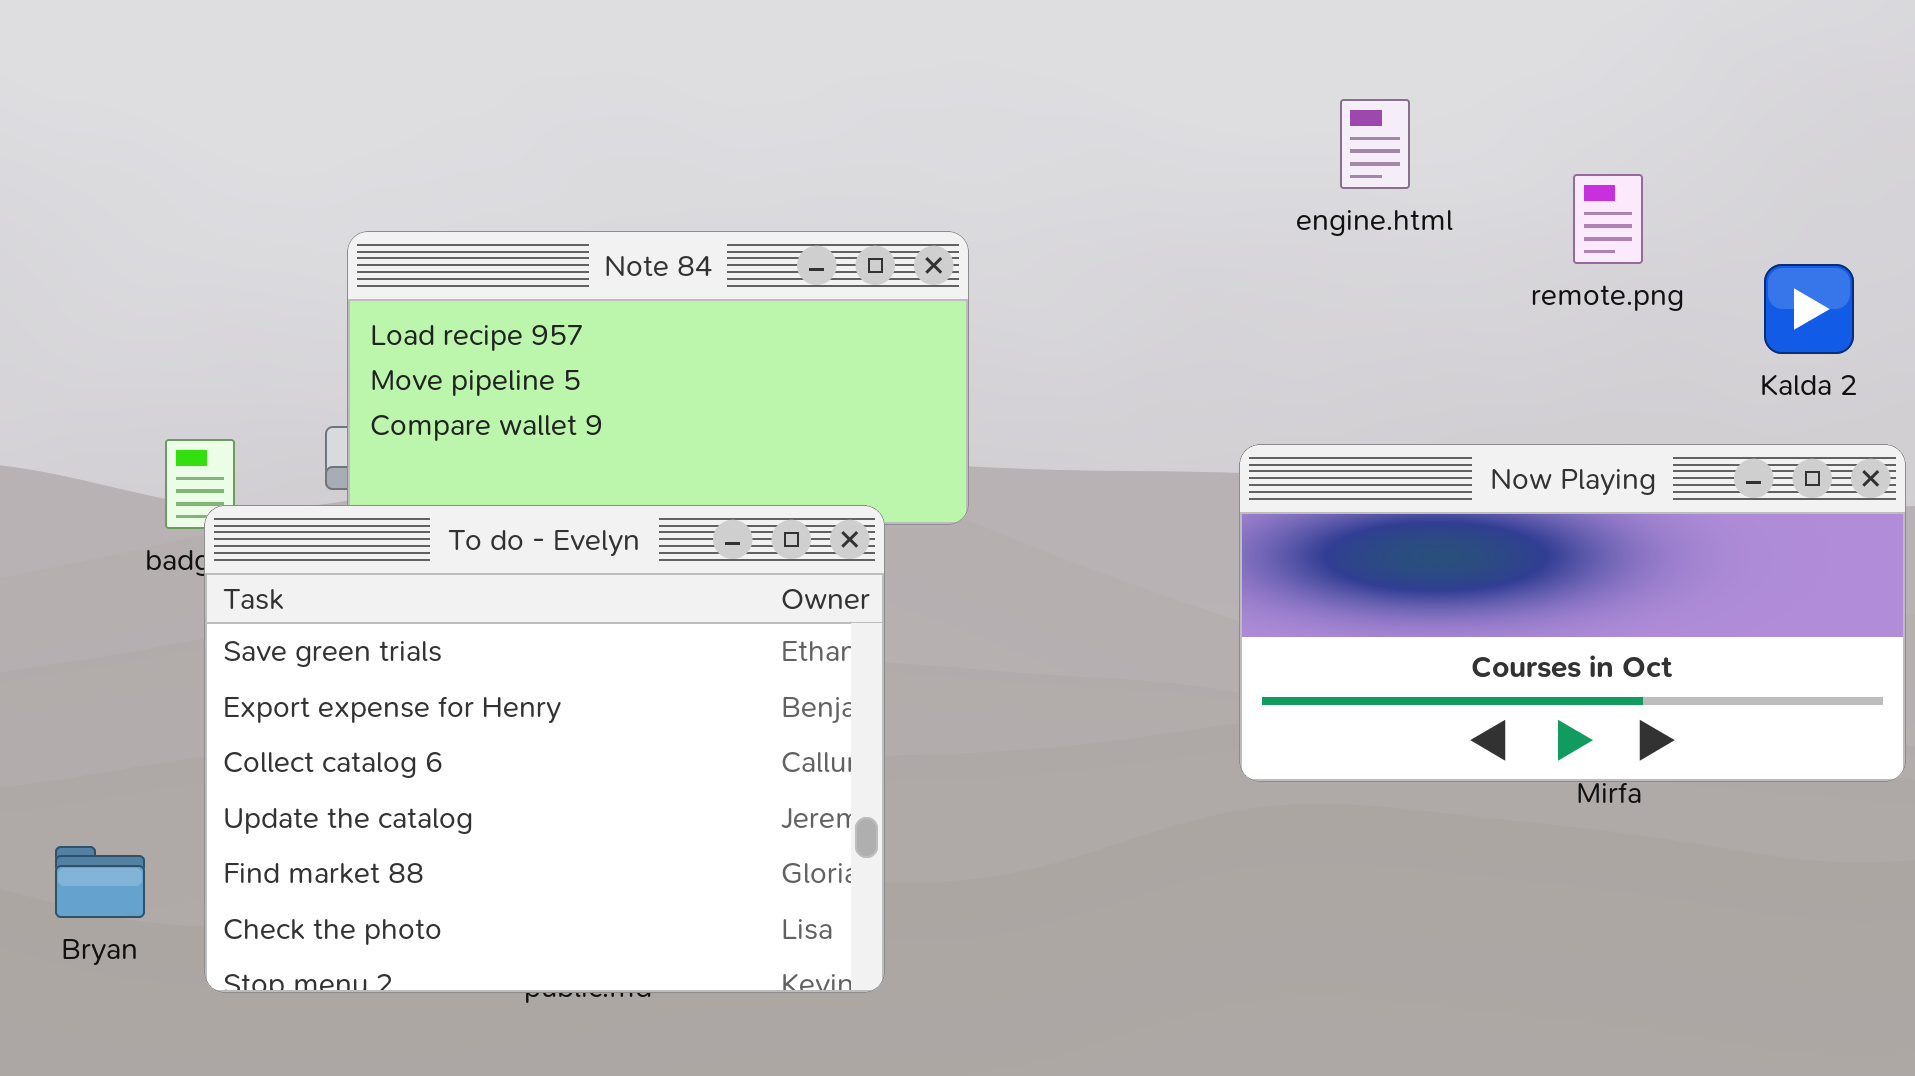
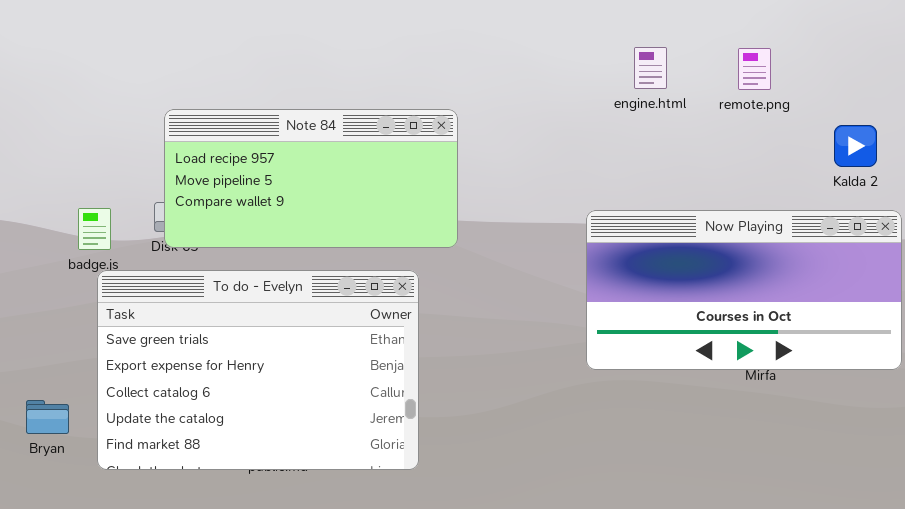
remote.png: [1573,174,1643,264] -> [738,48,771,90], moved
To do - Evelyn: [204,505,885,993] -> [97,270,419,470], resized

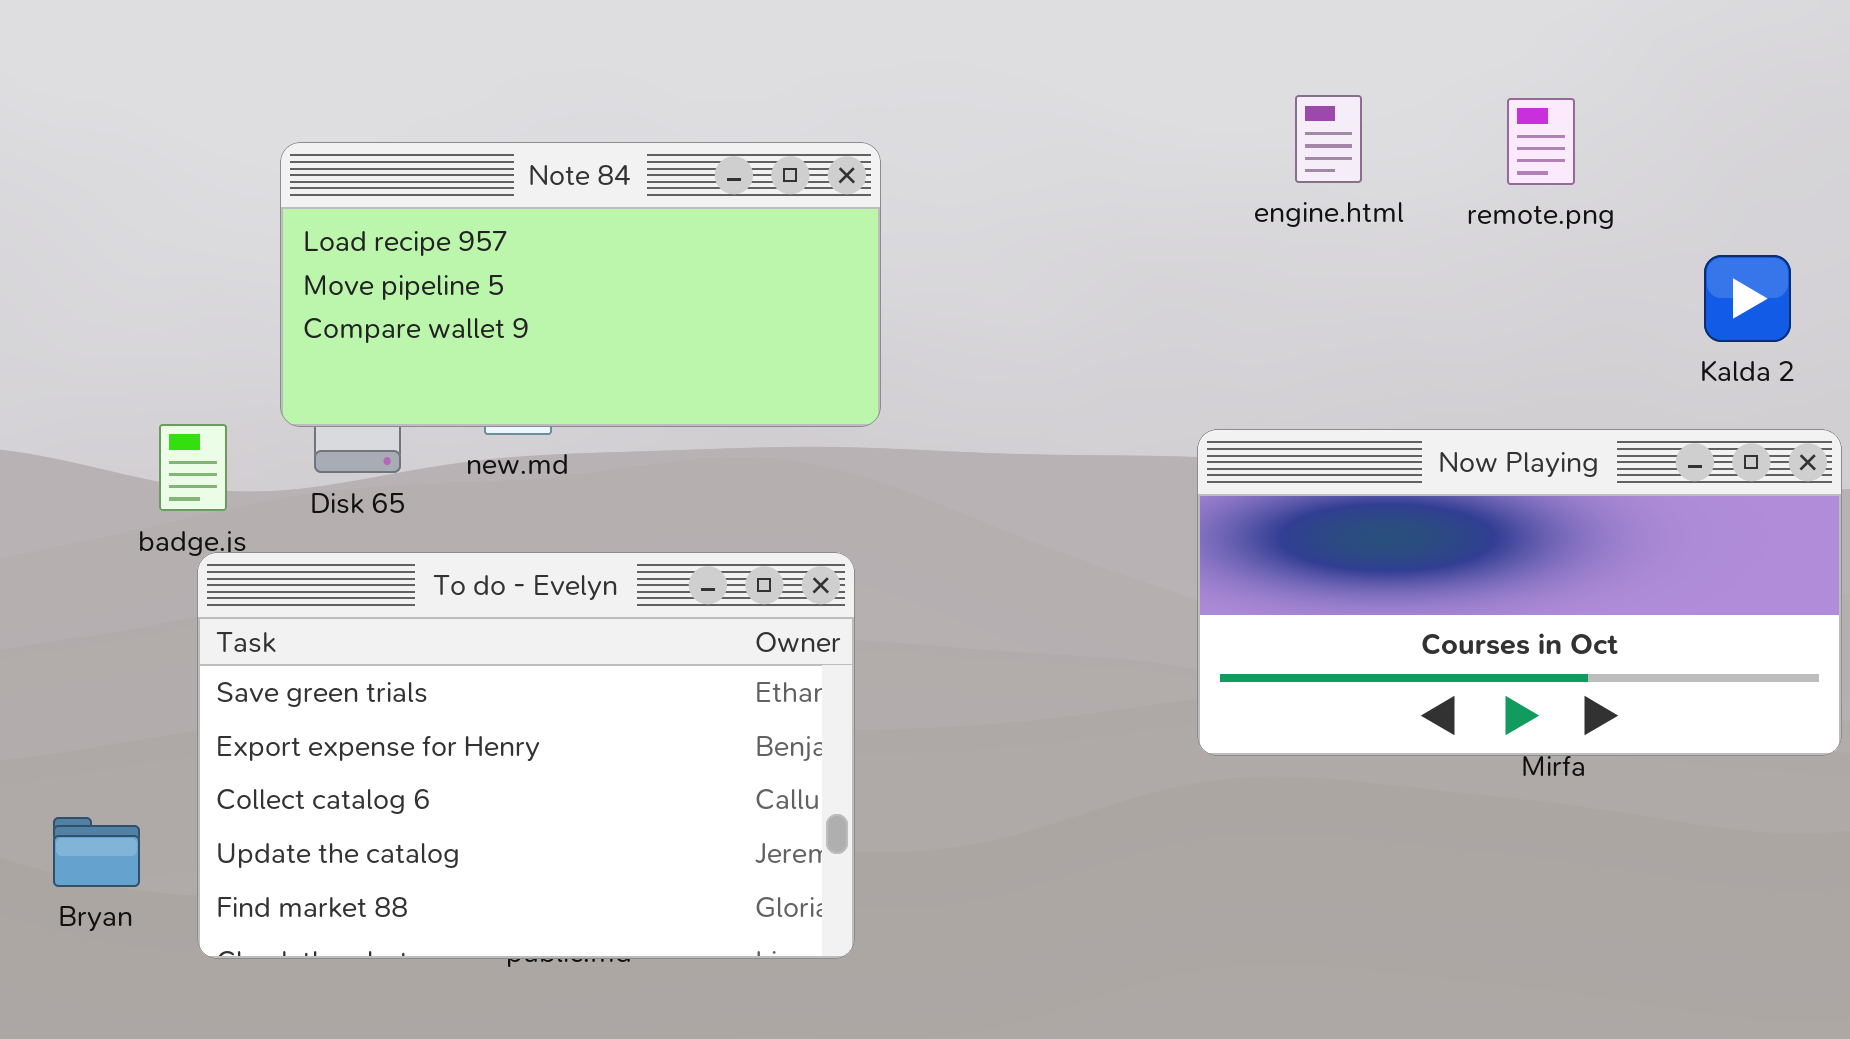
Note 84: [164,109,458,248] -> [280,142,881,427], moved

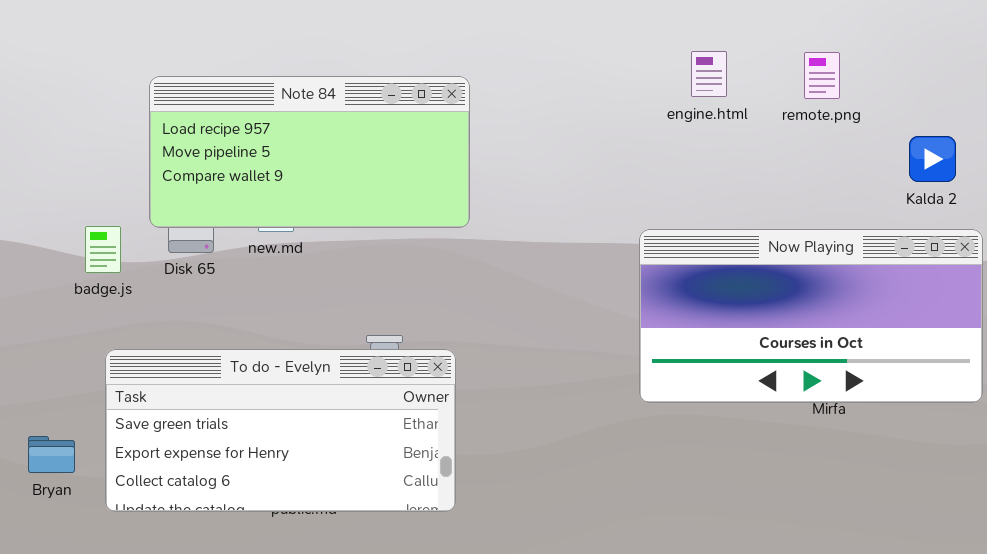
To do - Evelyn: [197,552,855,959] -> [105,349,456,512], resized

